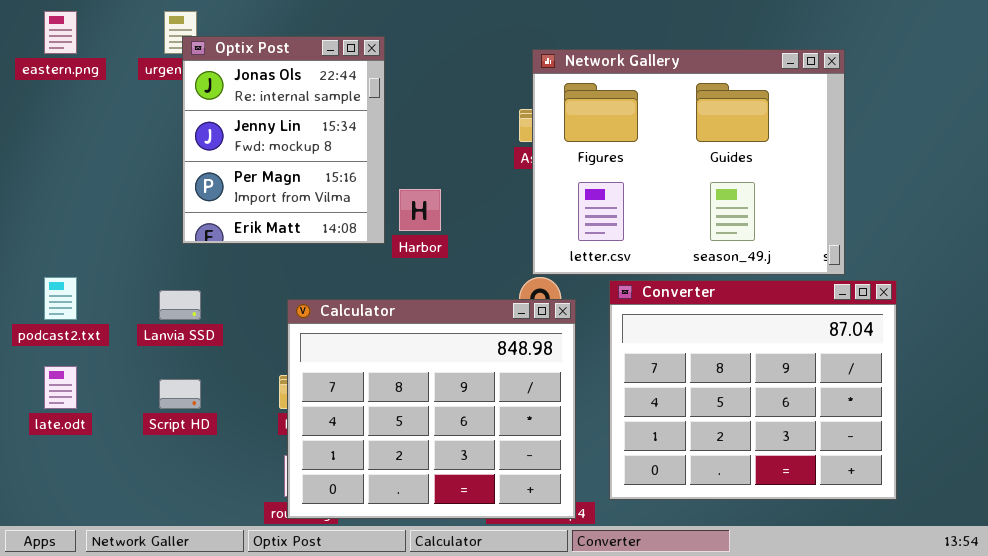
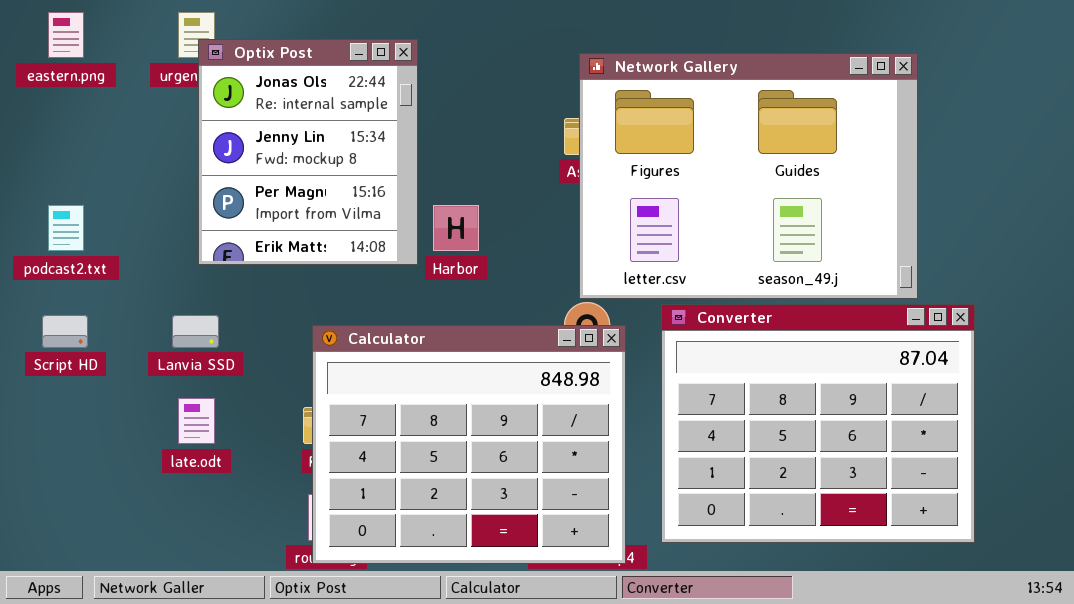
podcast2.txt: [44,277,77,320] -> [48,205,84,251], moved
late.odt: [44,366,77,409] -> [178,398,215,444], moved
Script HD: [159,379,201,409] -> [42,315,88,348], moved

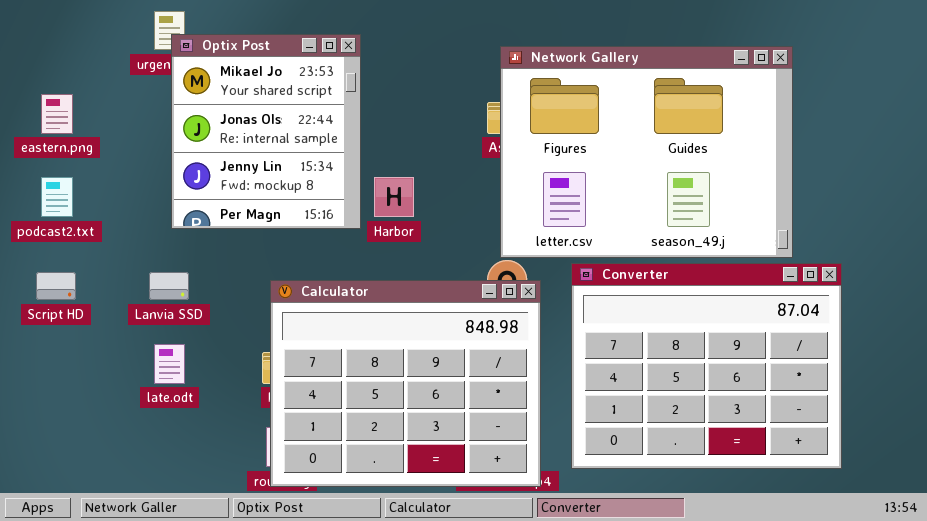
eastern.png: [48,12,84,58] -> [41,94,73,134], moved
Optix Post: [198,39,418,265] -> [171,34,361,229], scrolled up 1 row

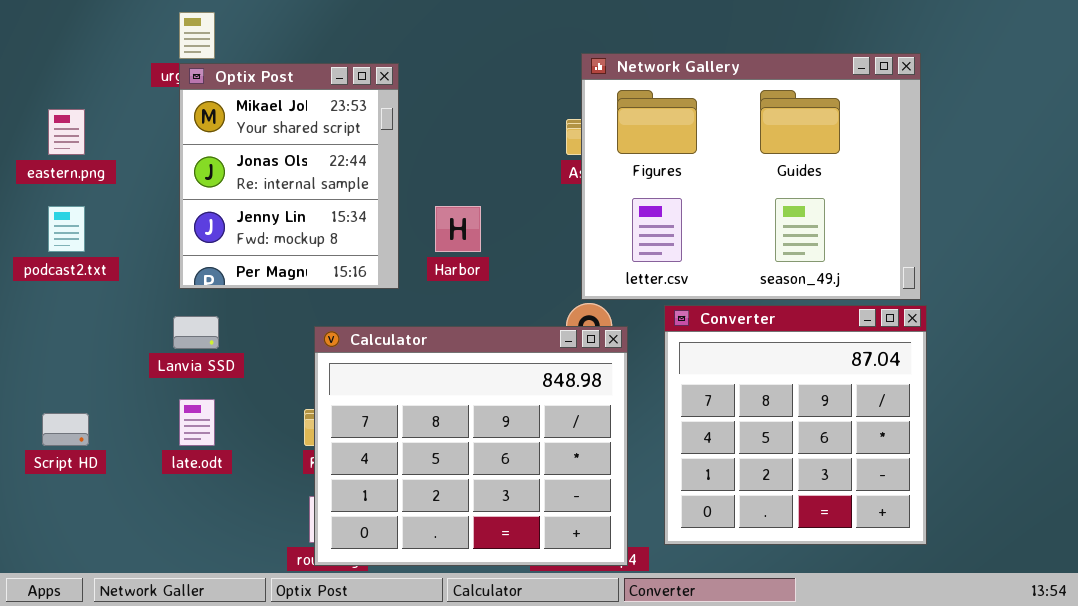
Optix Post: [171,34,361,229] -> [179,63,399,289], moved
Converter: [571,263,842,469] -> [664,305,927,545], resized
Script HD: [36,272,76,300] -> [42,413,89,446], moved

